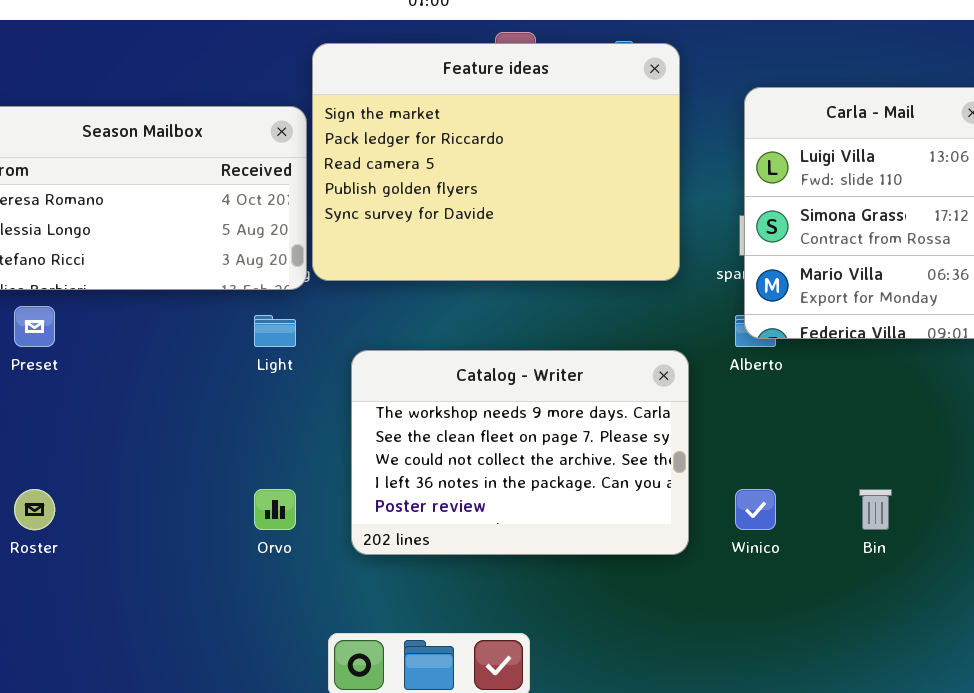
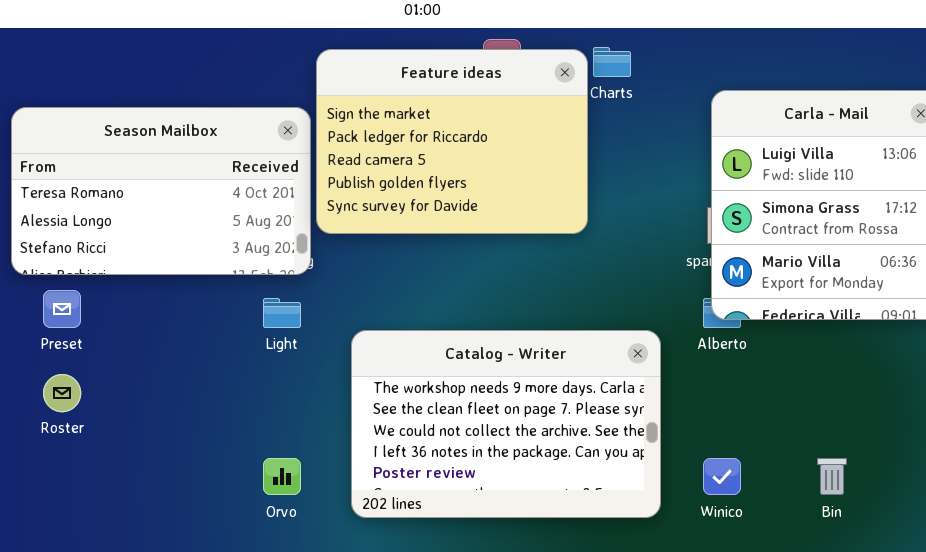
Feature ideas: [312,43,680,281] -> [316,49,588,234], resized
Roster: [14,489,55,530] -> [43,374,81,412], moved

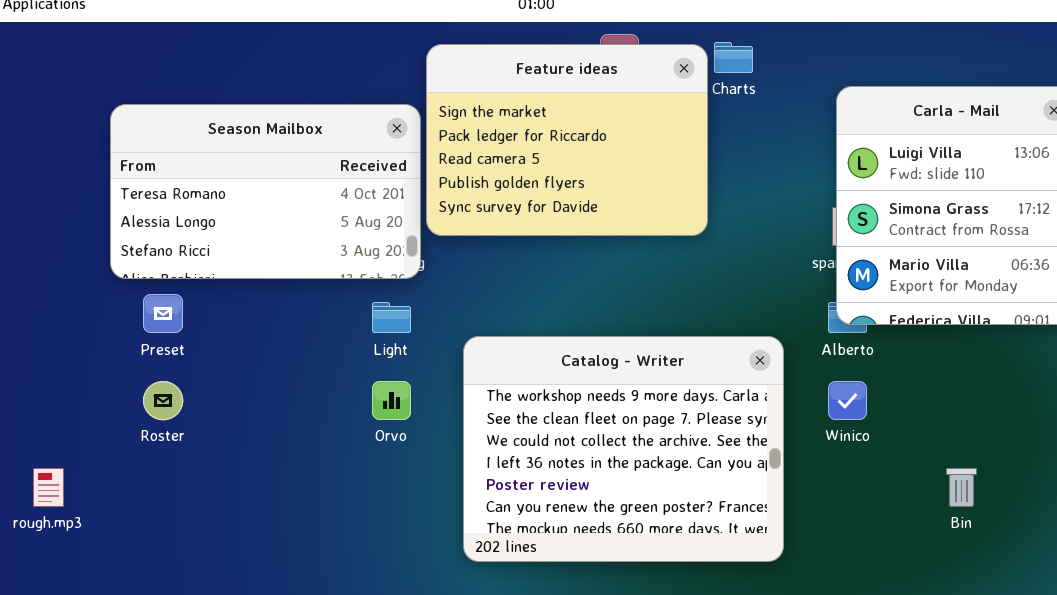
Catalog - Writer: [351,330,661,518] -> [463,336,784,562], resized
Orvo: [263,458,301,495] -> [372,381,411,420], moved
Winico: [703,458,741,495] -> [828,381,867,420], moved

